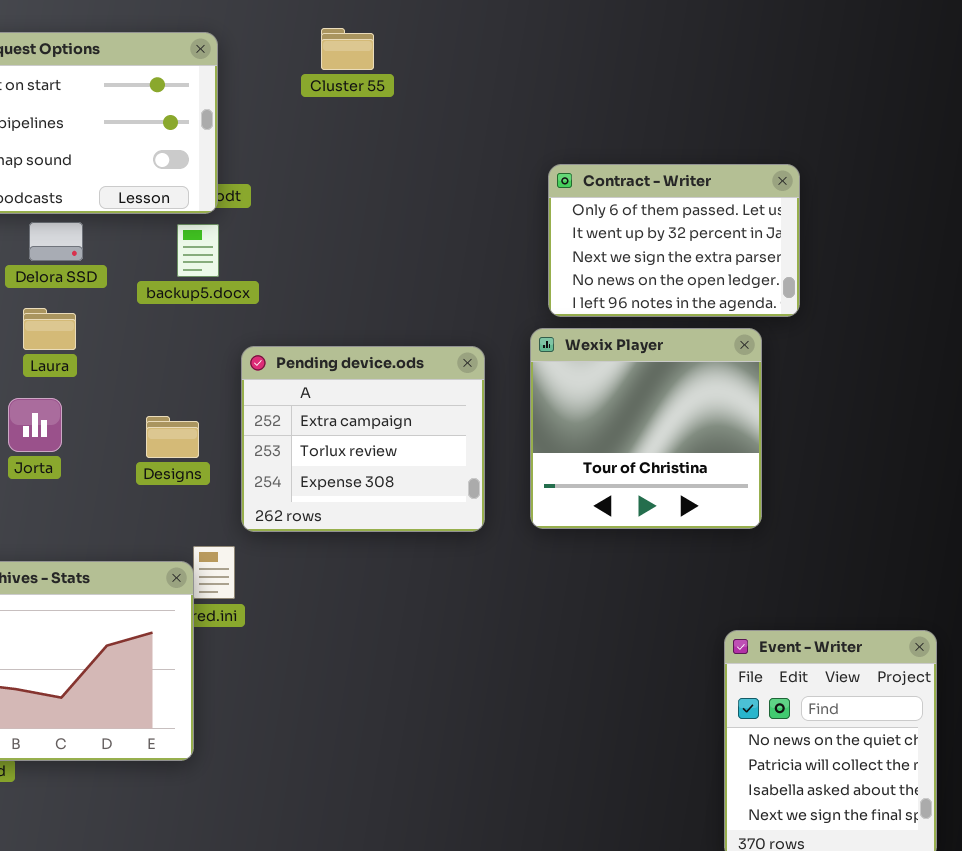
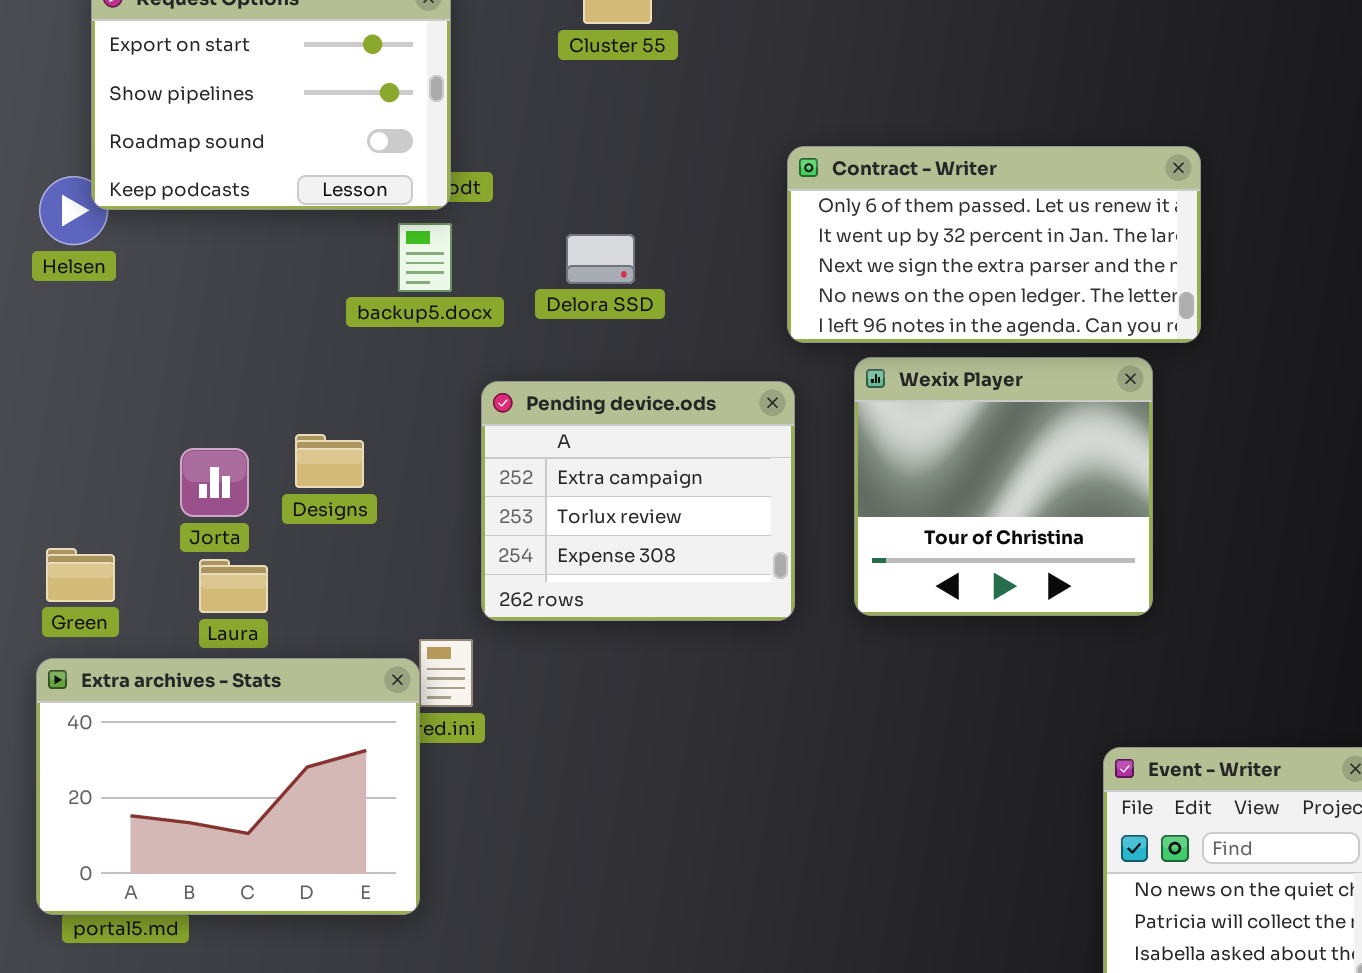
Contract - Writer: [548,164,800,317] -> [787,146,1201,343], resized
Delora SSD: [29,222,83,261] -> [566,234,635,284], moved
Laura: [23,308,76,350] -> [199,559,268,613], moved
Designs: [146,416,199,458] -> [295,434,364,488], moved

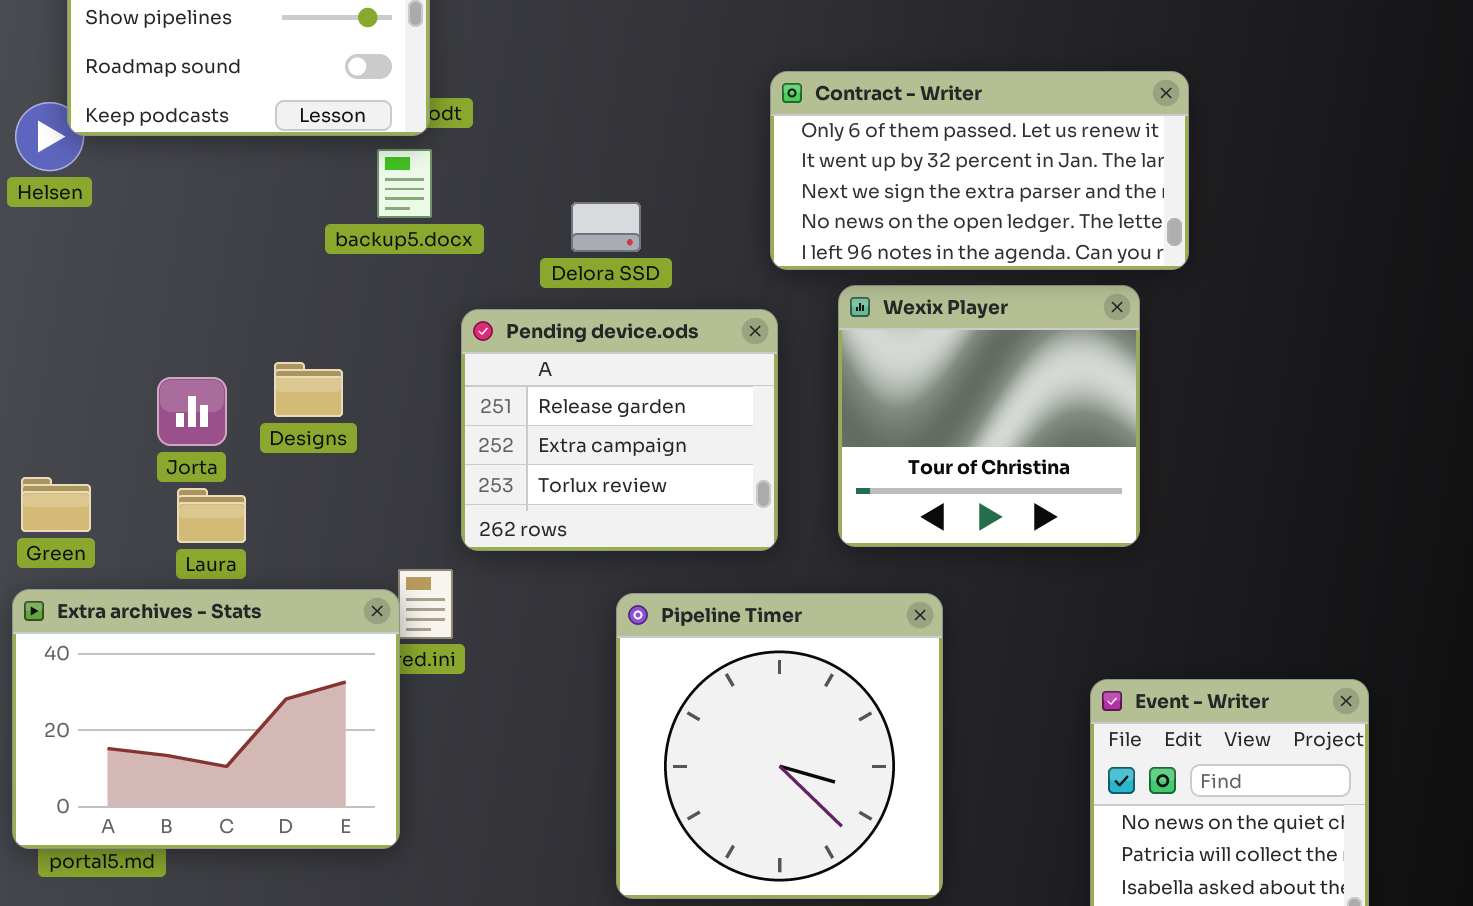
Delora SSD: [566,234,635,284] -> [571,202,641,252], moved
Pending device.ods: [481,381,795,621] -> [461,309,778,551], scrolled up 1 row
Pipeline Timer: none -> [616,593,943,899], opened

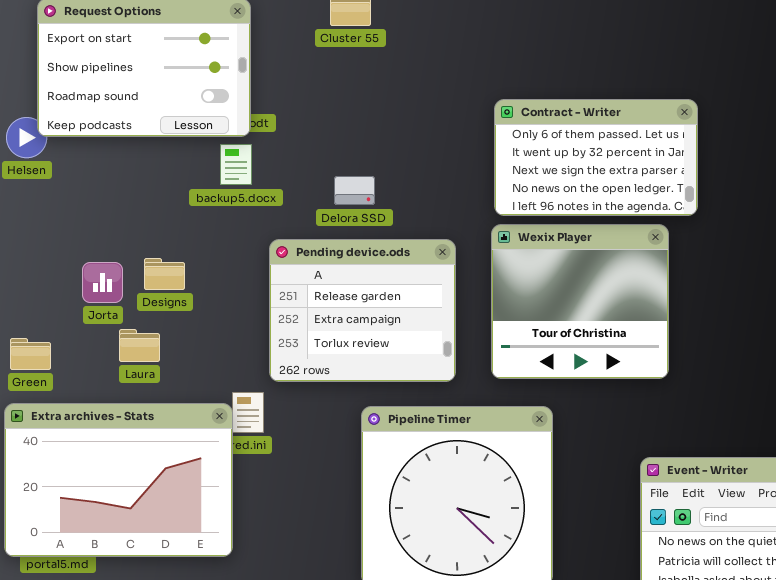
Contract - Writer: [770,71,1189,270] -> [494,99,698,216], resized
Designs: [274,362,343,417] -> [144,258,185,290], moved
Jorta: [157,377,227,446] -> [82,262,123,303], moved
Laura: [177,488,246,543] -> [119,329,160,362], moved

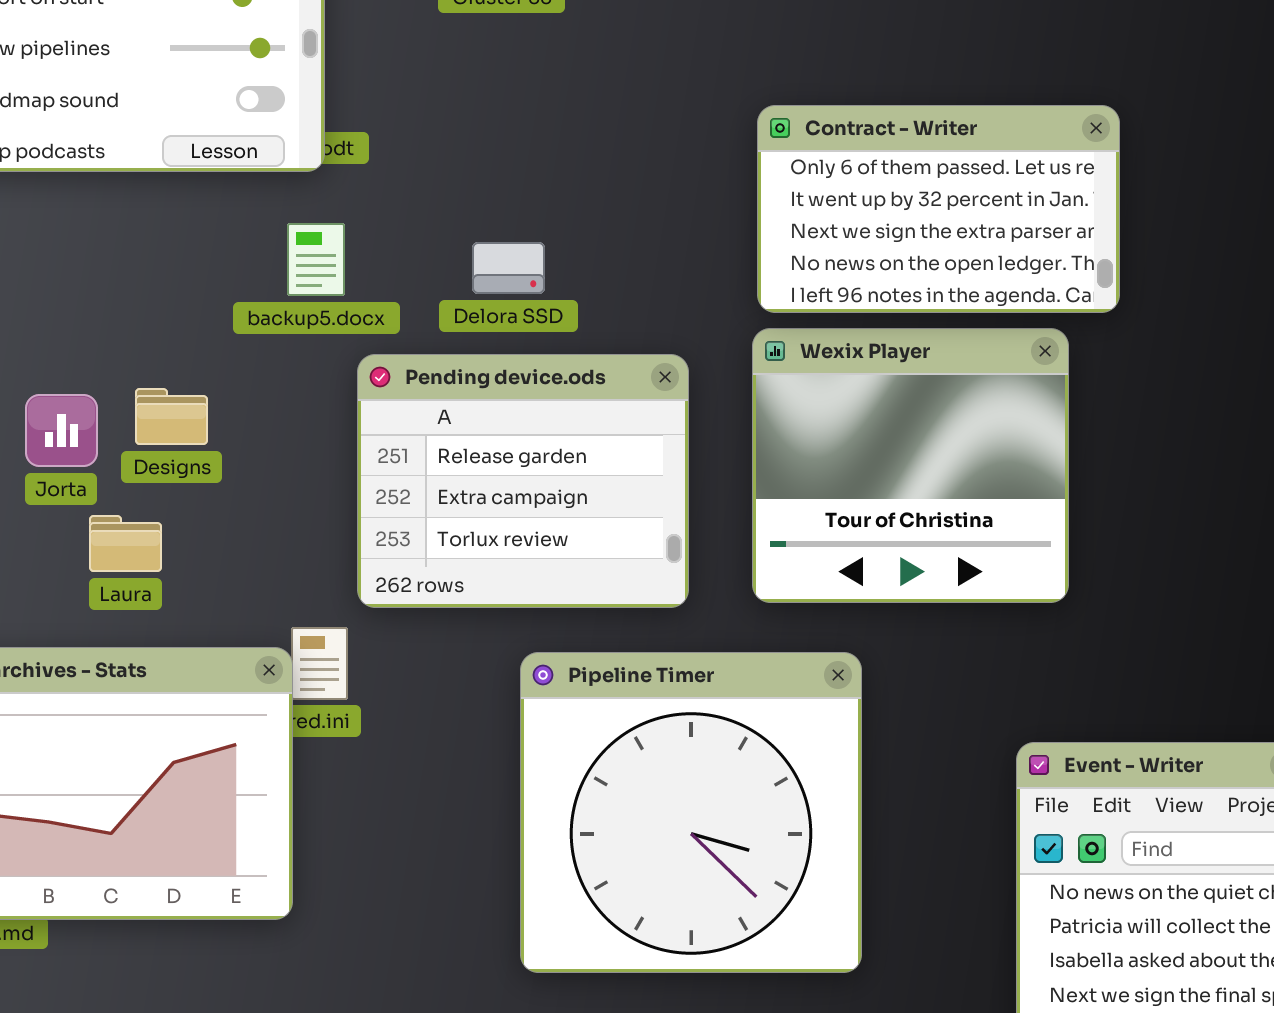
backup5.docx: [220,144,252,185] -> [287,223,345,296], moved

